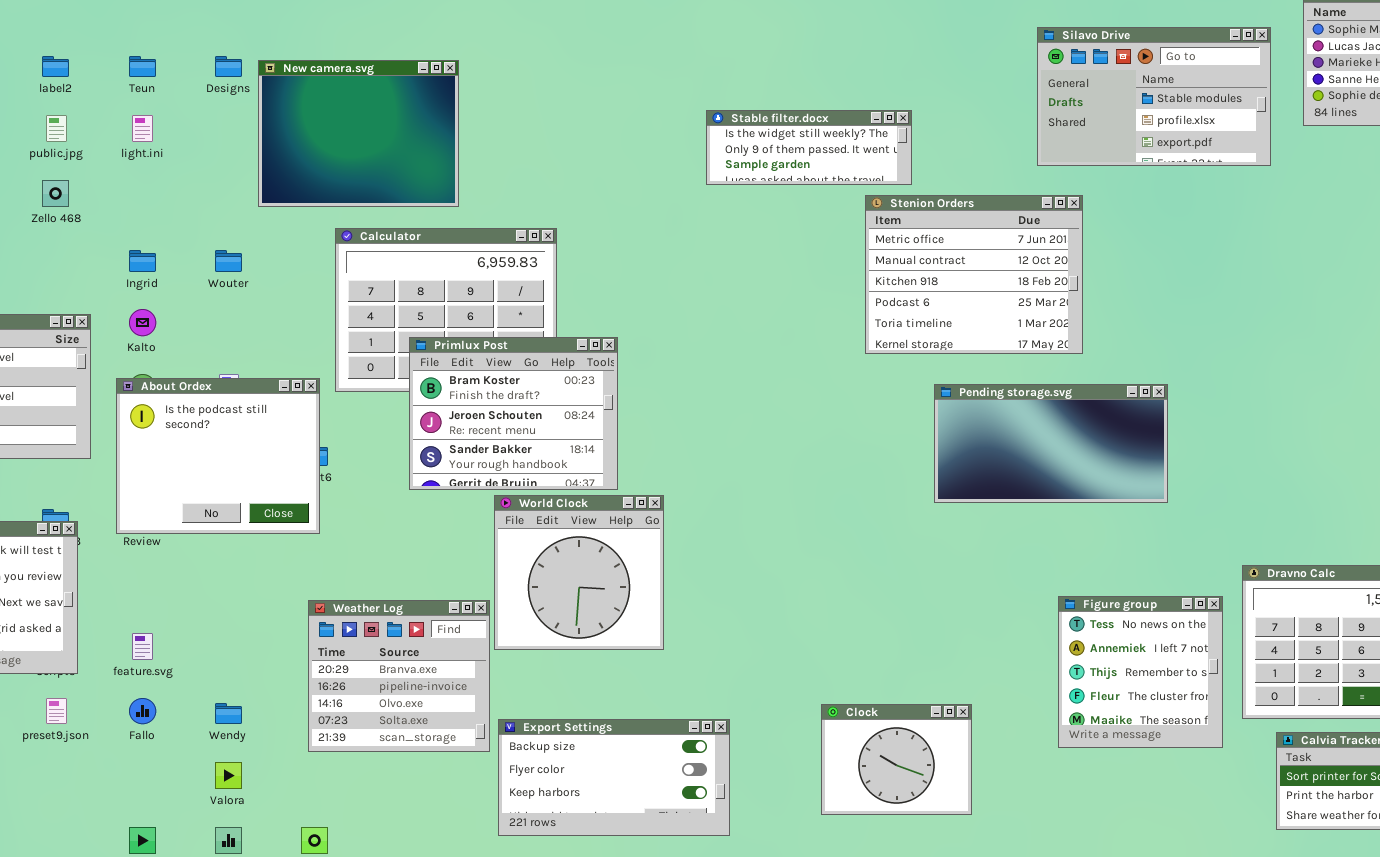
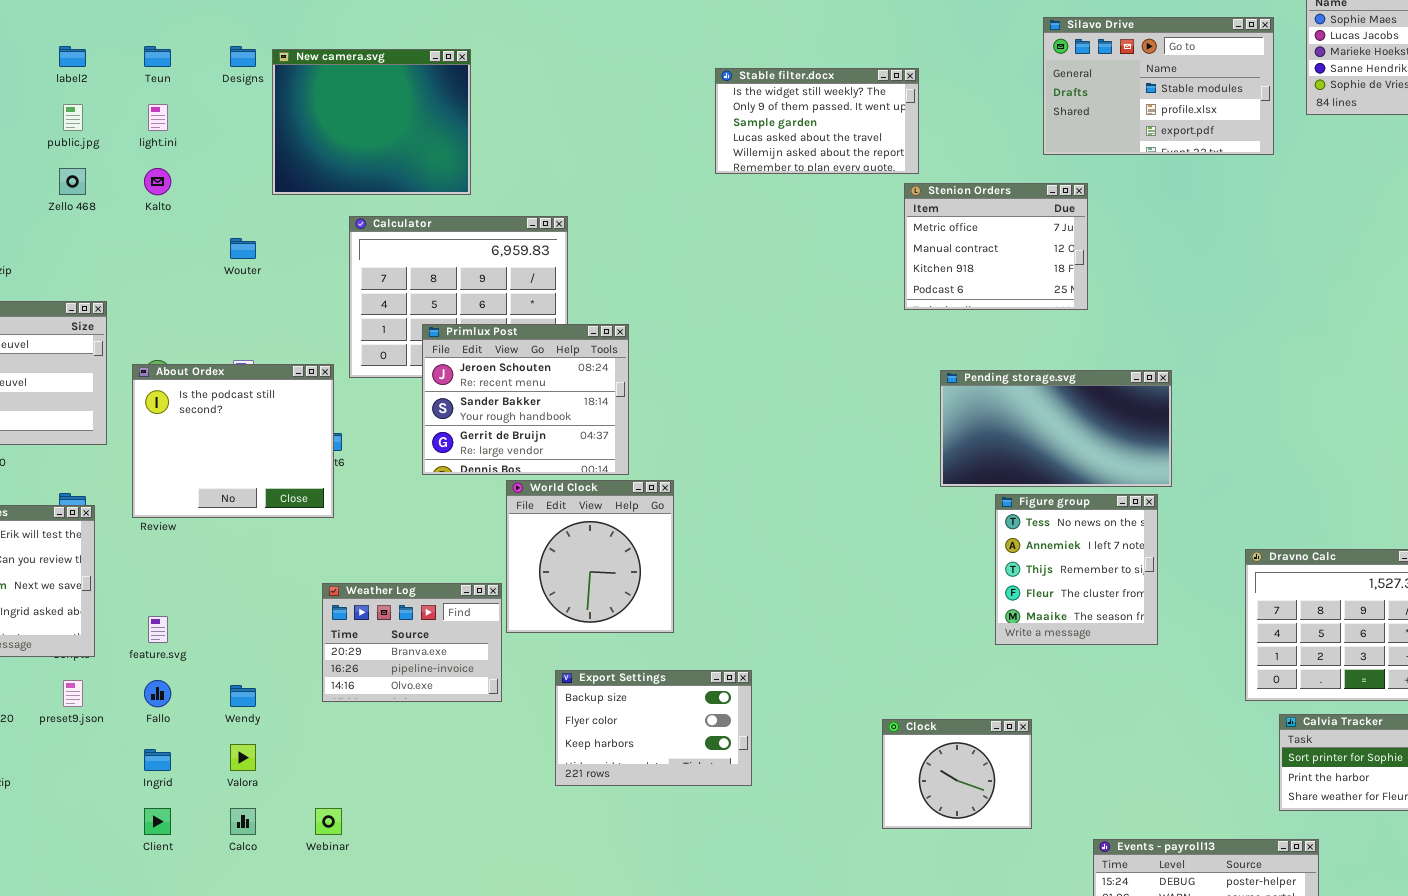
Stable filter.docx: [706,110,912,185] -> [715,68,919,174], resized
Stenion Orders: [865,195,1083,354] -> [904,183,1088,310], resized
Ingrid: [129,250,156,272] -> [144,749,171,771], moved
Kalto: [129,309,156,336] -> [144,168,171,195], moved
Primlux Post: [409,337,618,490] -> [422,324,629,475], scrolled down 1 row
Figure group: [1058,596,1223,748] -> [995,494,1158,645], moved
Weather Log: [308,600,490,752] -> [322,583,502,702], resized
Clock: [821,704,972,815] -> [882,719,1032,829], moved
Export Settings: [498,719,730,836] -> [555,670,752,786], moved, resized

